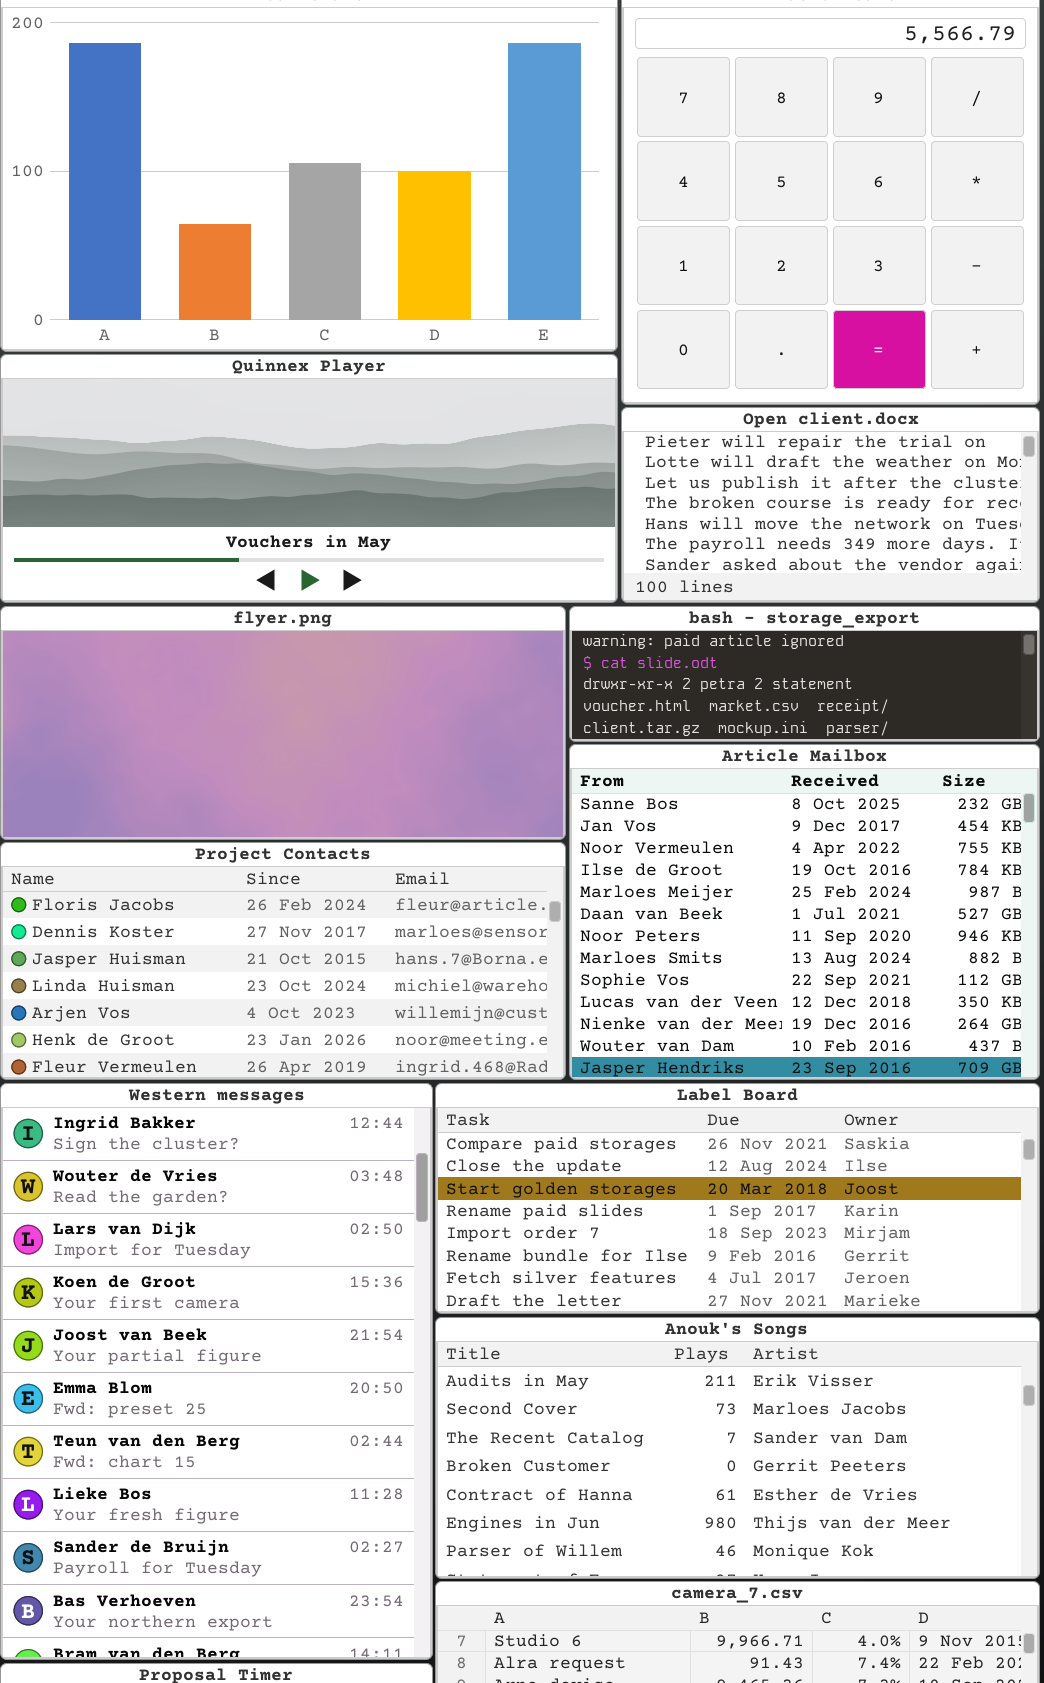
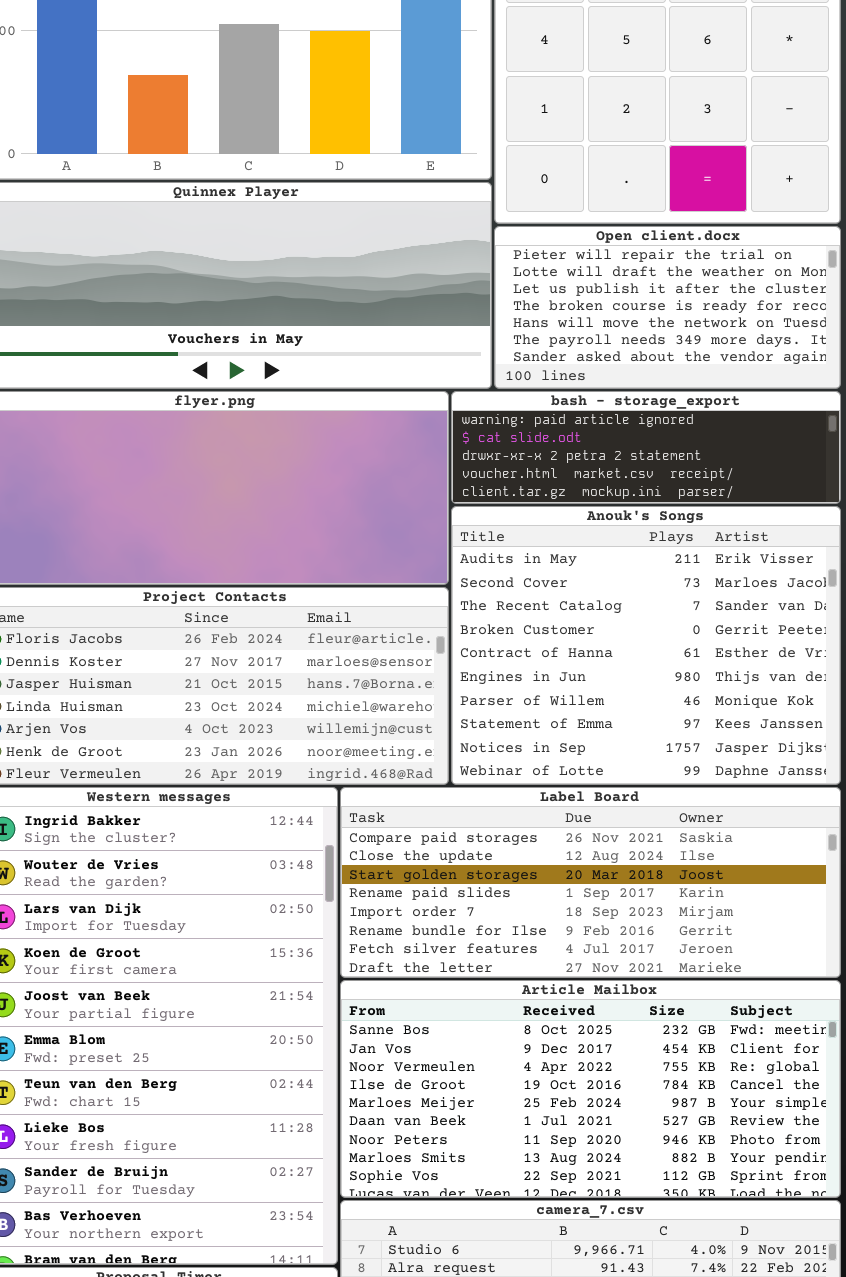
Article Mailbox: [569,744,1040,1080] -> [340,980,841,1198], moved, resized
Anouk's Songs: [435,1317,1040,1579] -> [451,506,841,785], moved, resized

